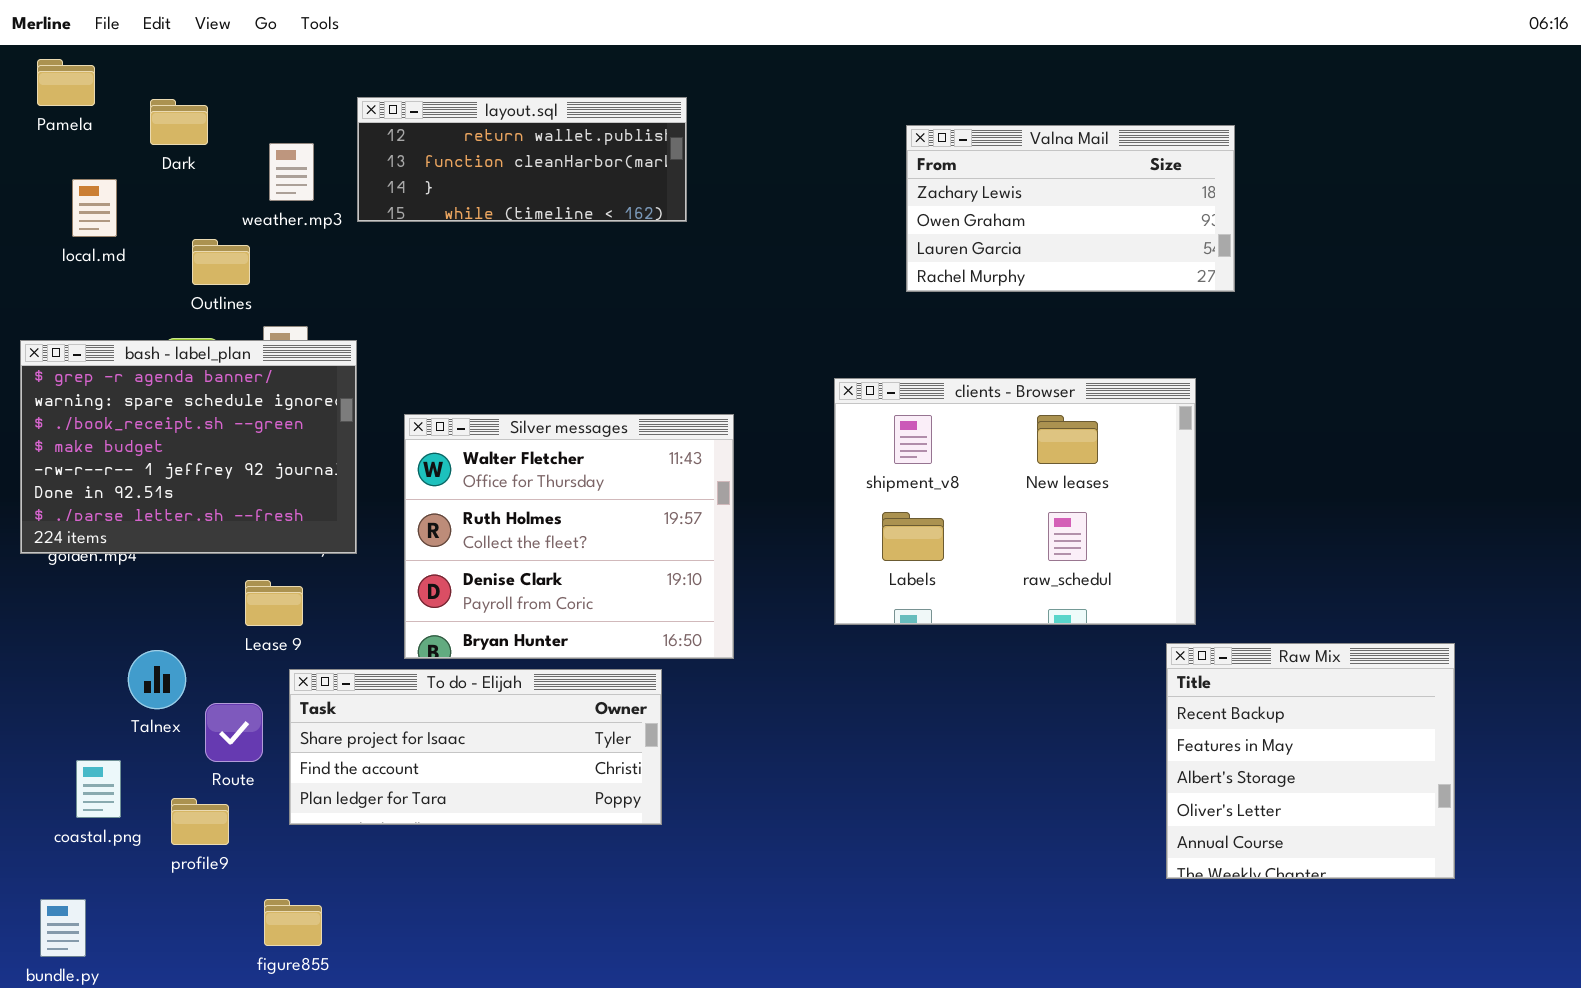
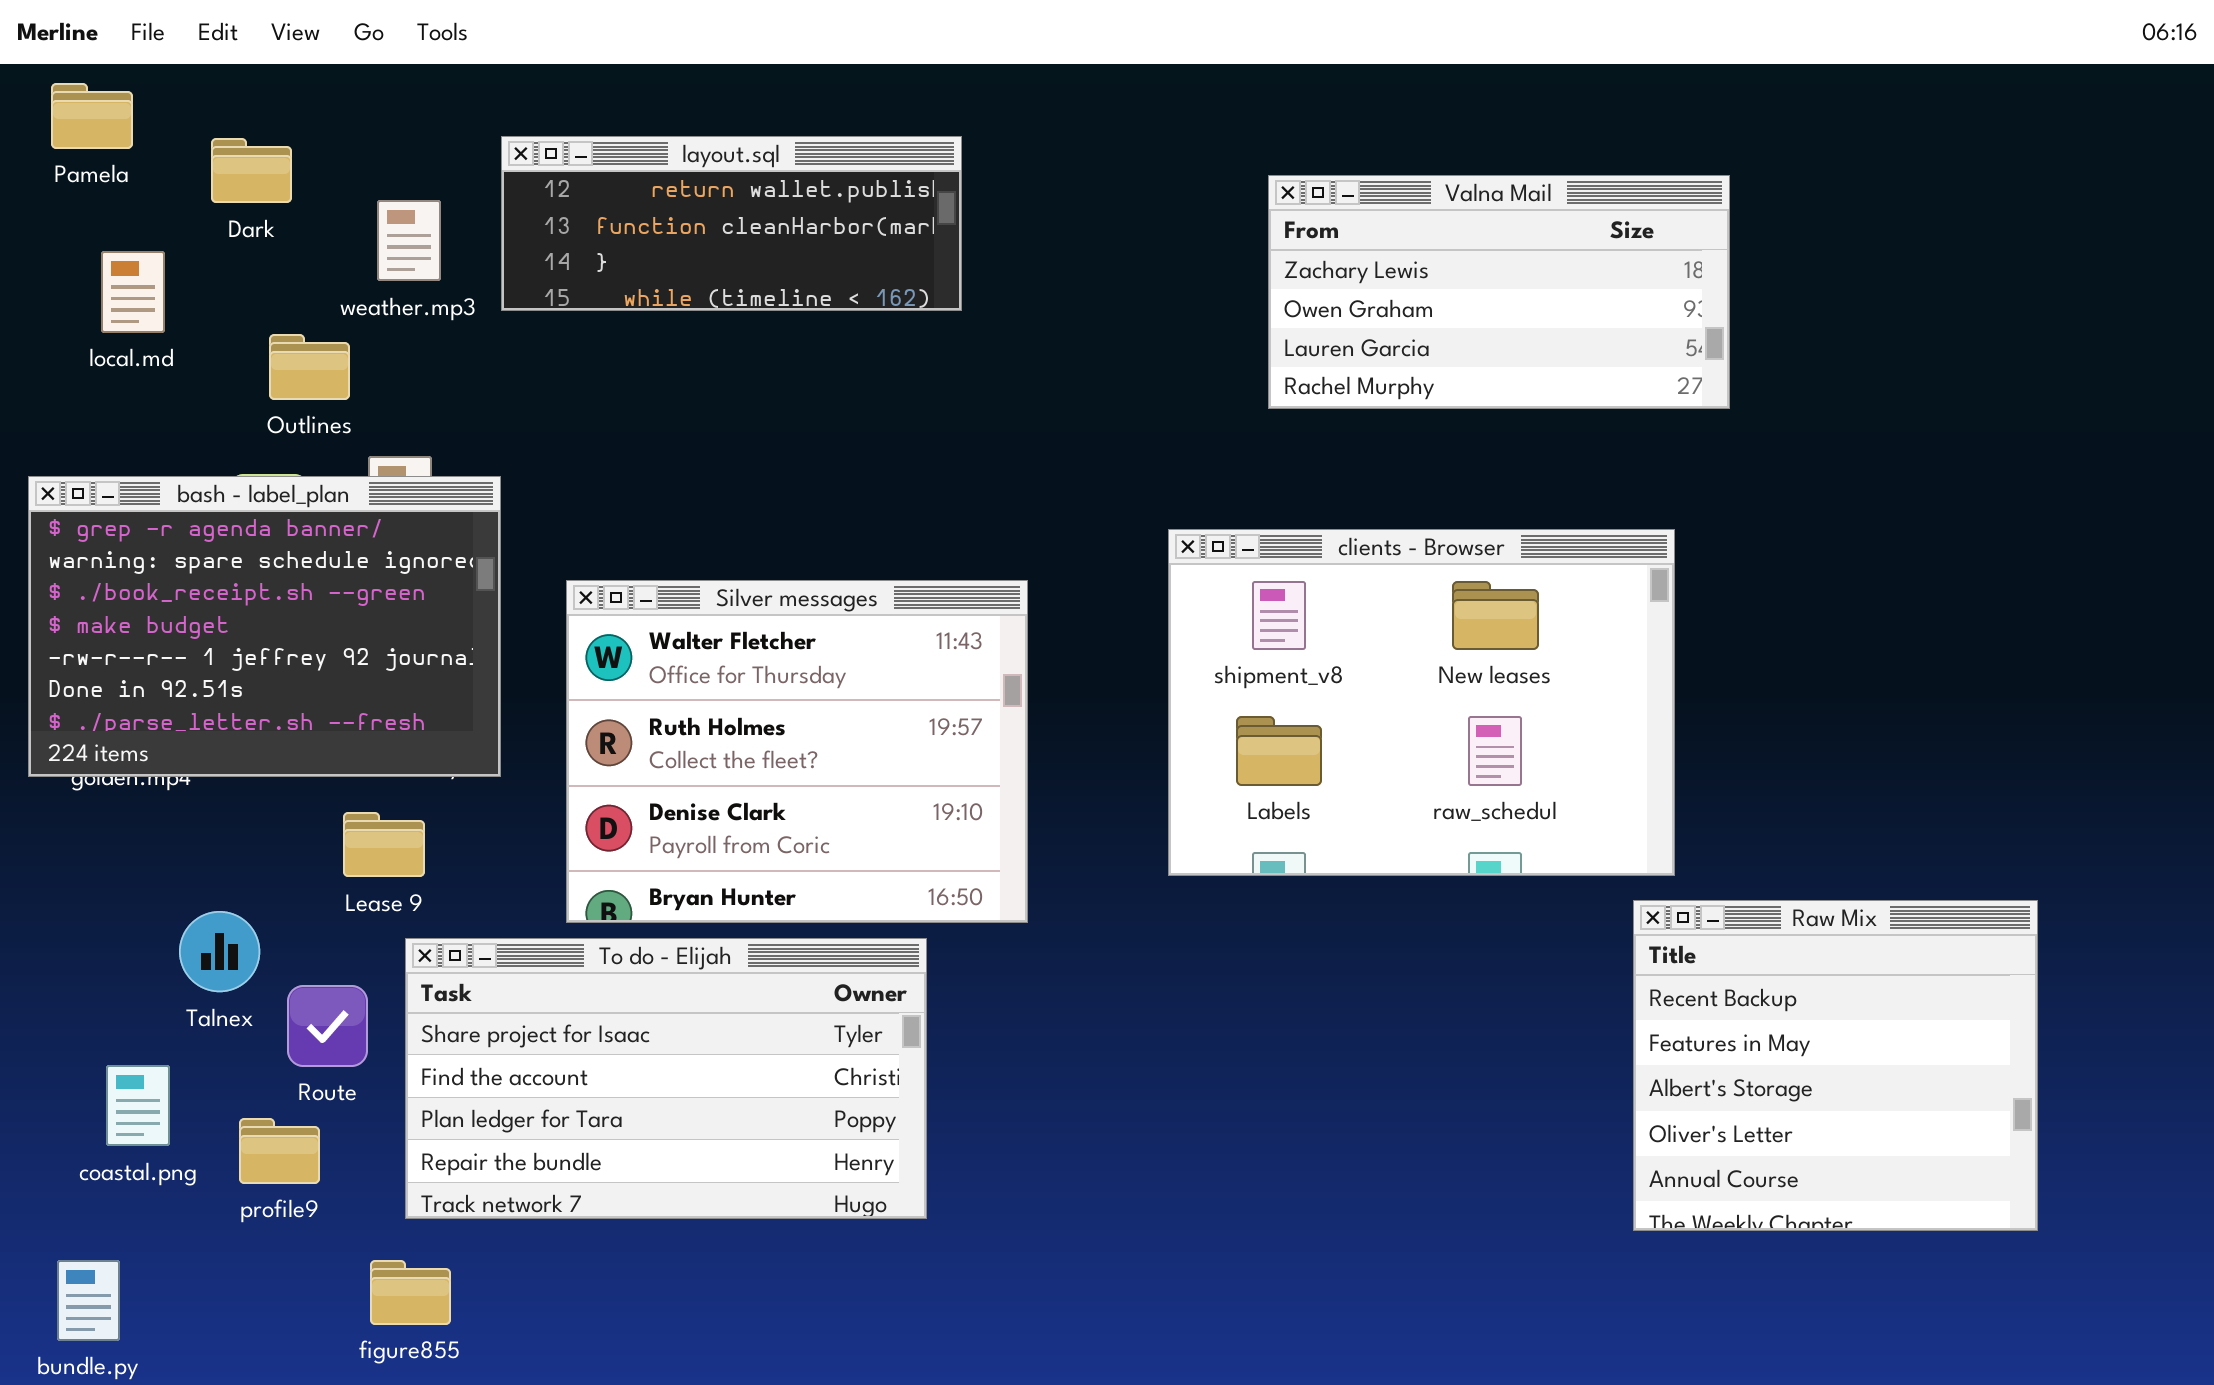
To do - Elijah: [289,669,662,825] -> [405,938,927,1219], resized

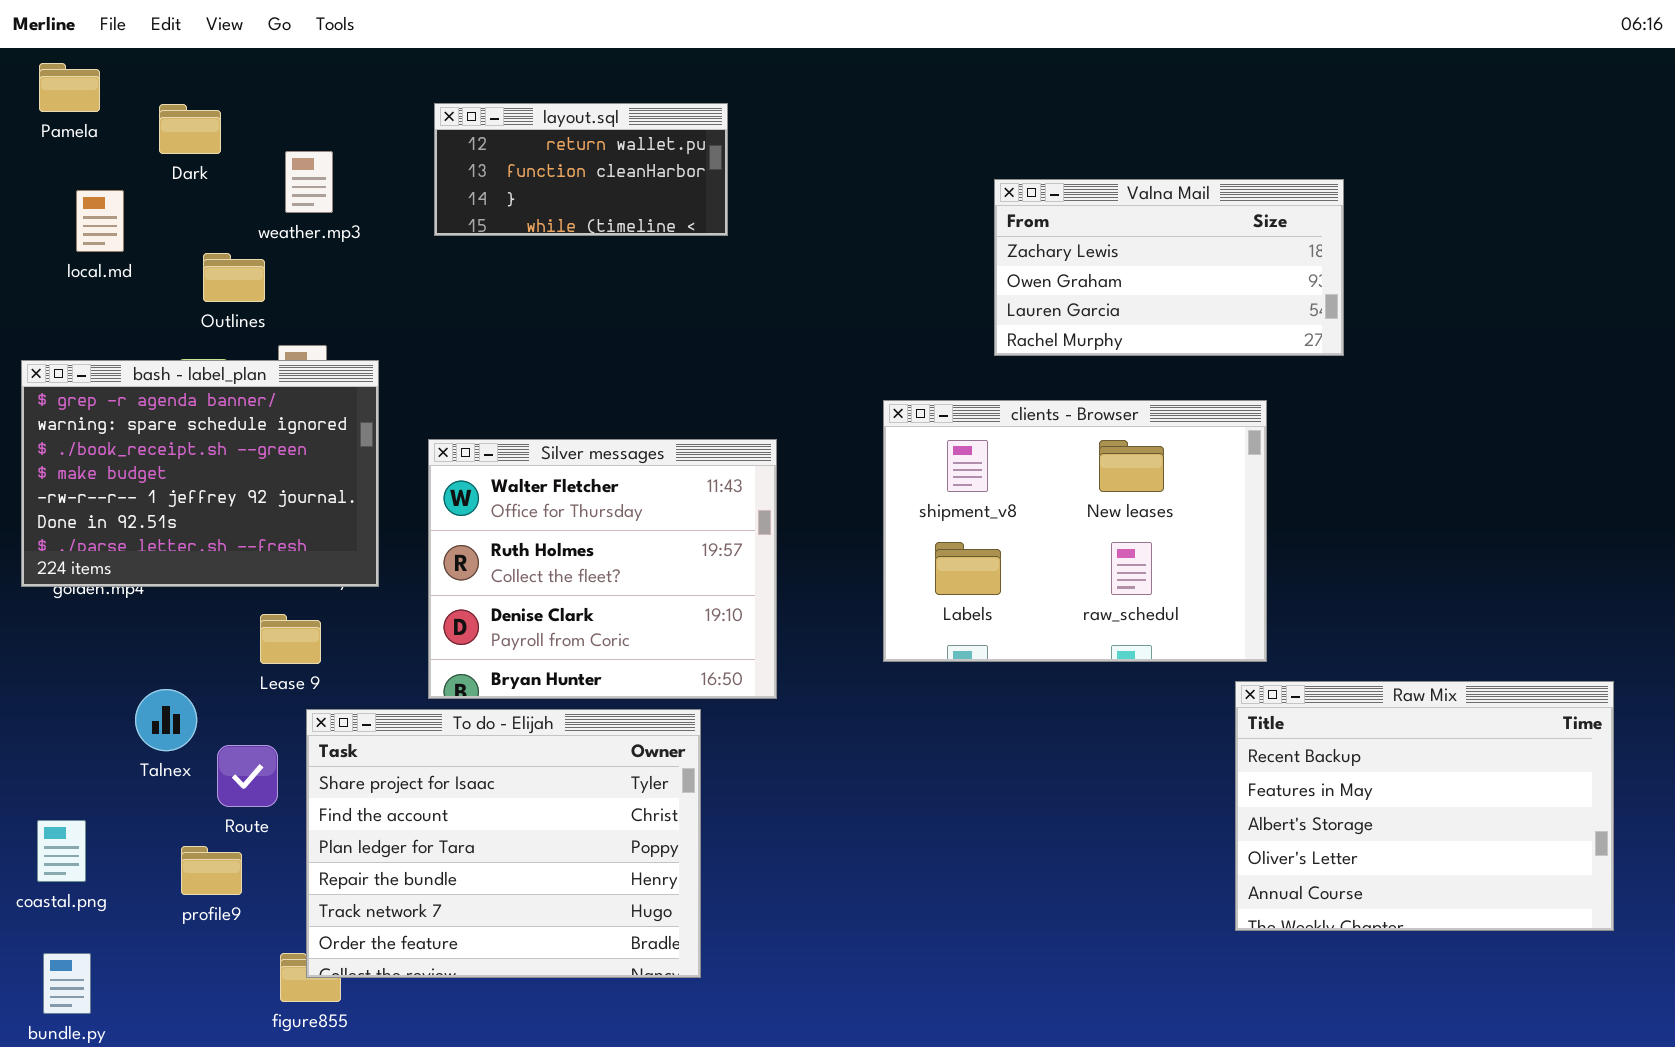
layout.sql: [501,136,962,311] -> [434,103,728,236], resized
Valna Mail: [1268,175,1730,409] -> [994,179,1344,356], moved
Raw Mix: [1633,900,2038,1231] -> [1235,681,1614,931], resized
To do - Elijah: [405,938,927,1219] -> [306,709,701,978], resized
coastal.png: [106,1065,170,1146] -> [37,820,86,882], moved

